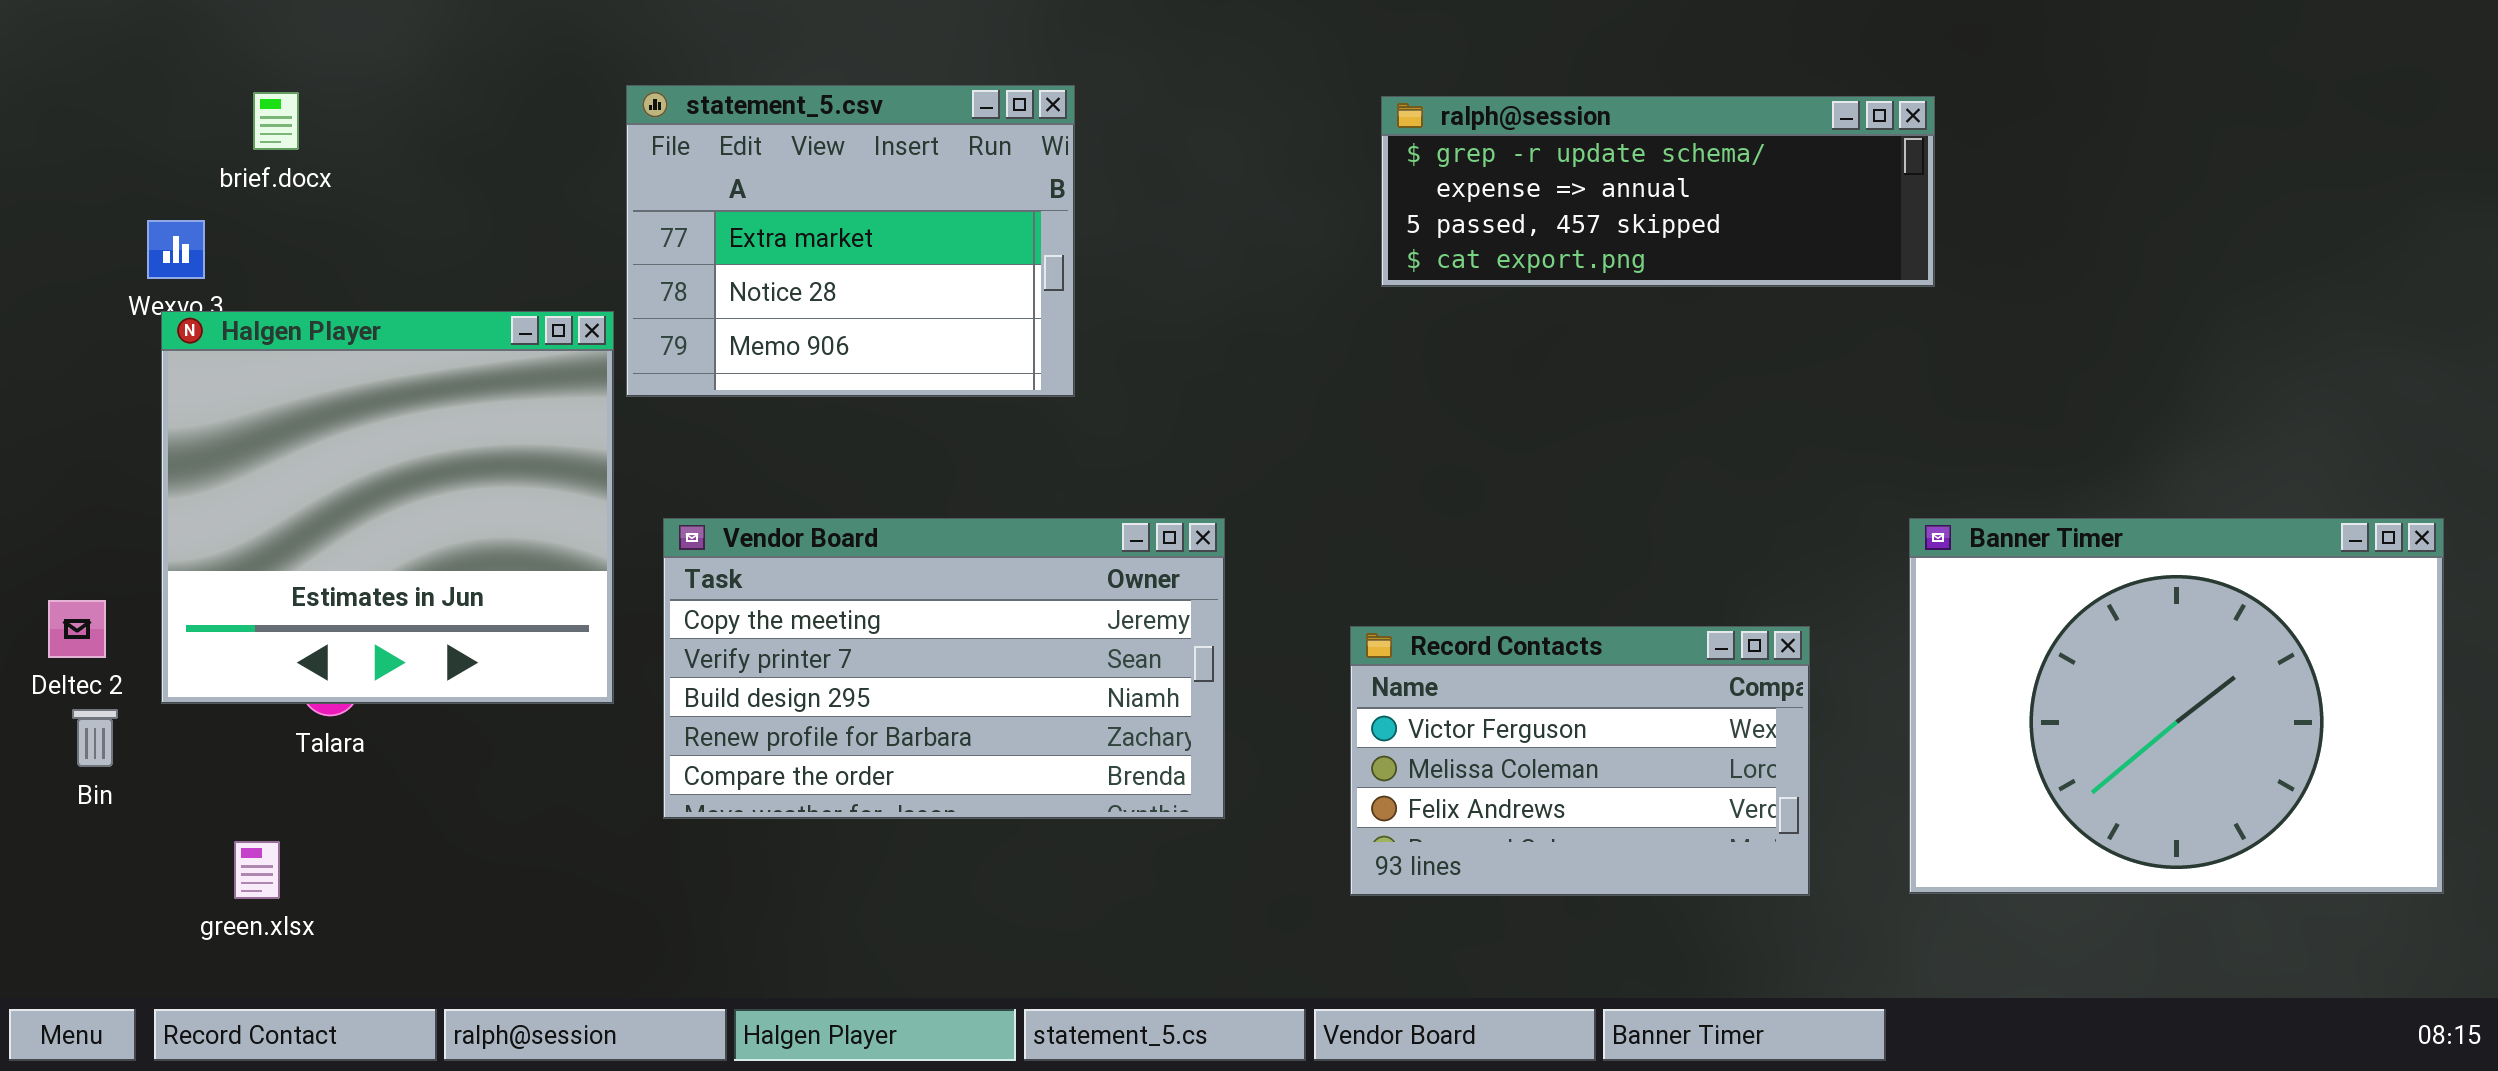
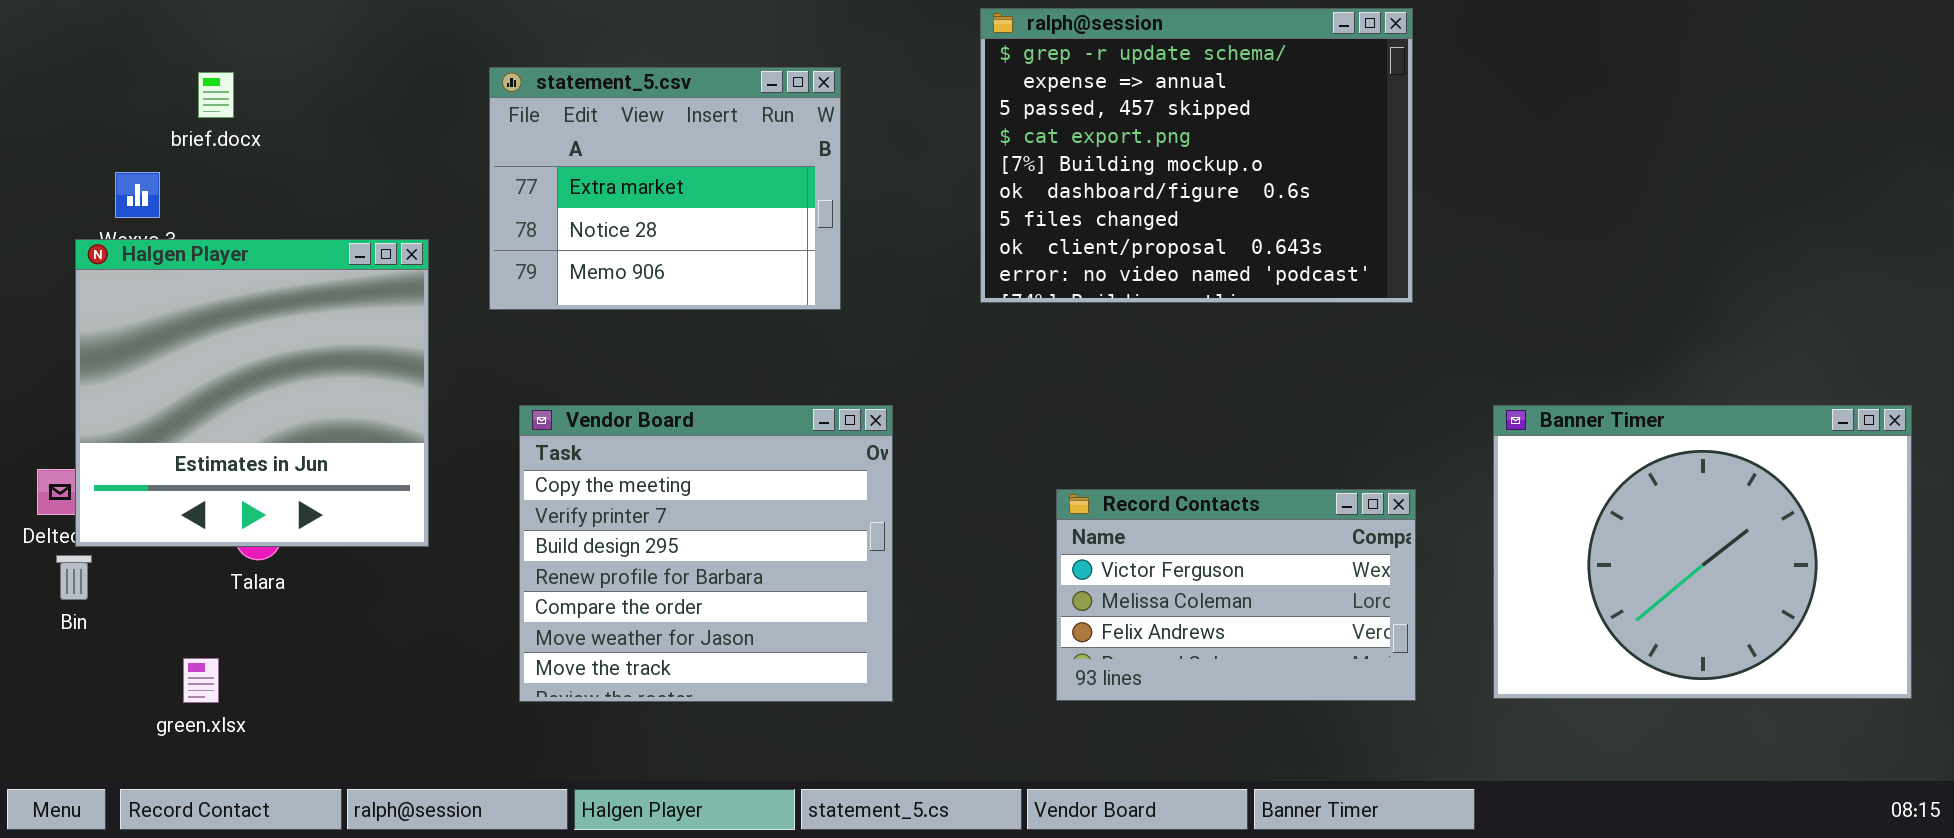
ralph@session: [1381,96,1935,287] -> [980,8,1413,303], moved, resized
Halgen Player: [161,311,614,704] -> [75,239,429,547], moved
Vendor Board: [663,518,1225,819] -> [519,405,893,702], resized

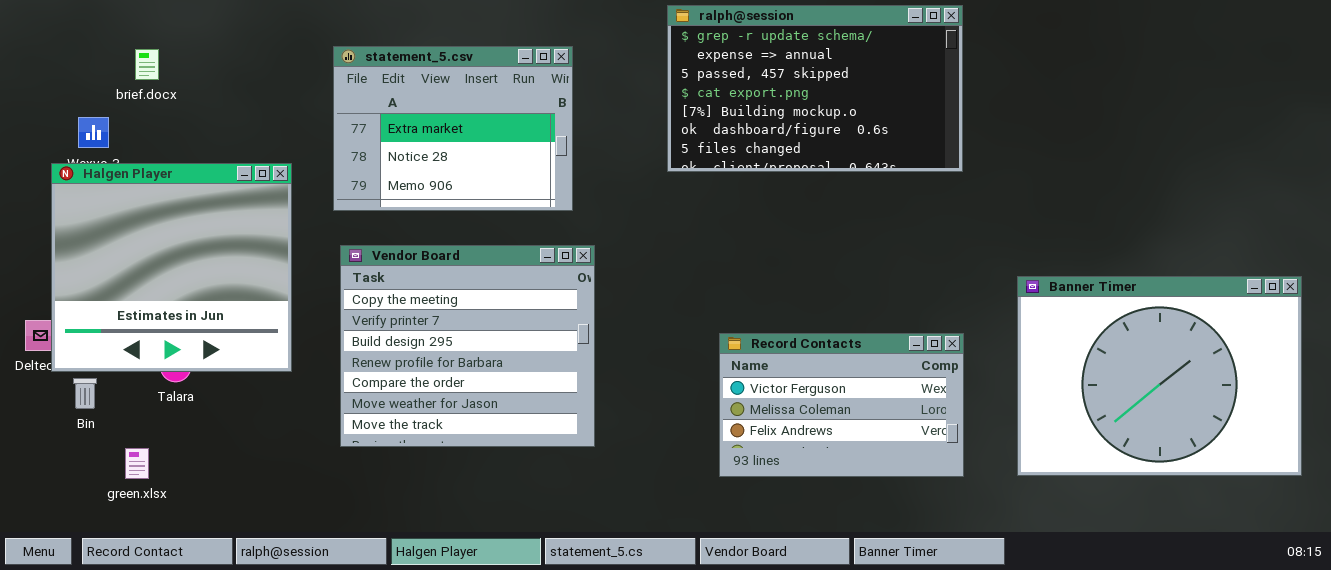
ralph@session: [980,8,1413,303] -> [667,5,963,172], resized
Vendor Board: [519,405,893,702] -> [340,245,595,447], moved
Bin: [56,555,92,600] -> [73,378,97,409], moved

